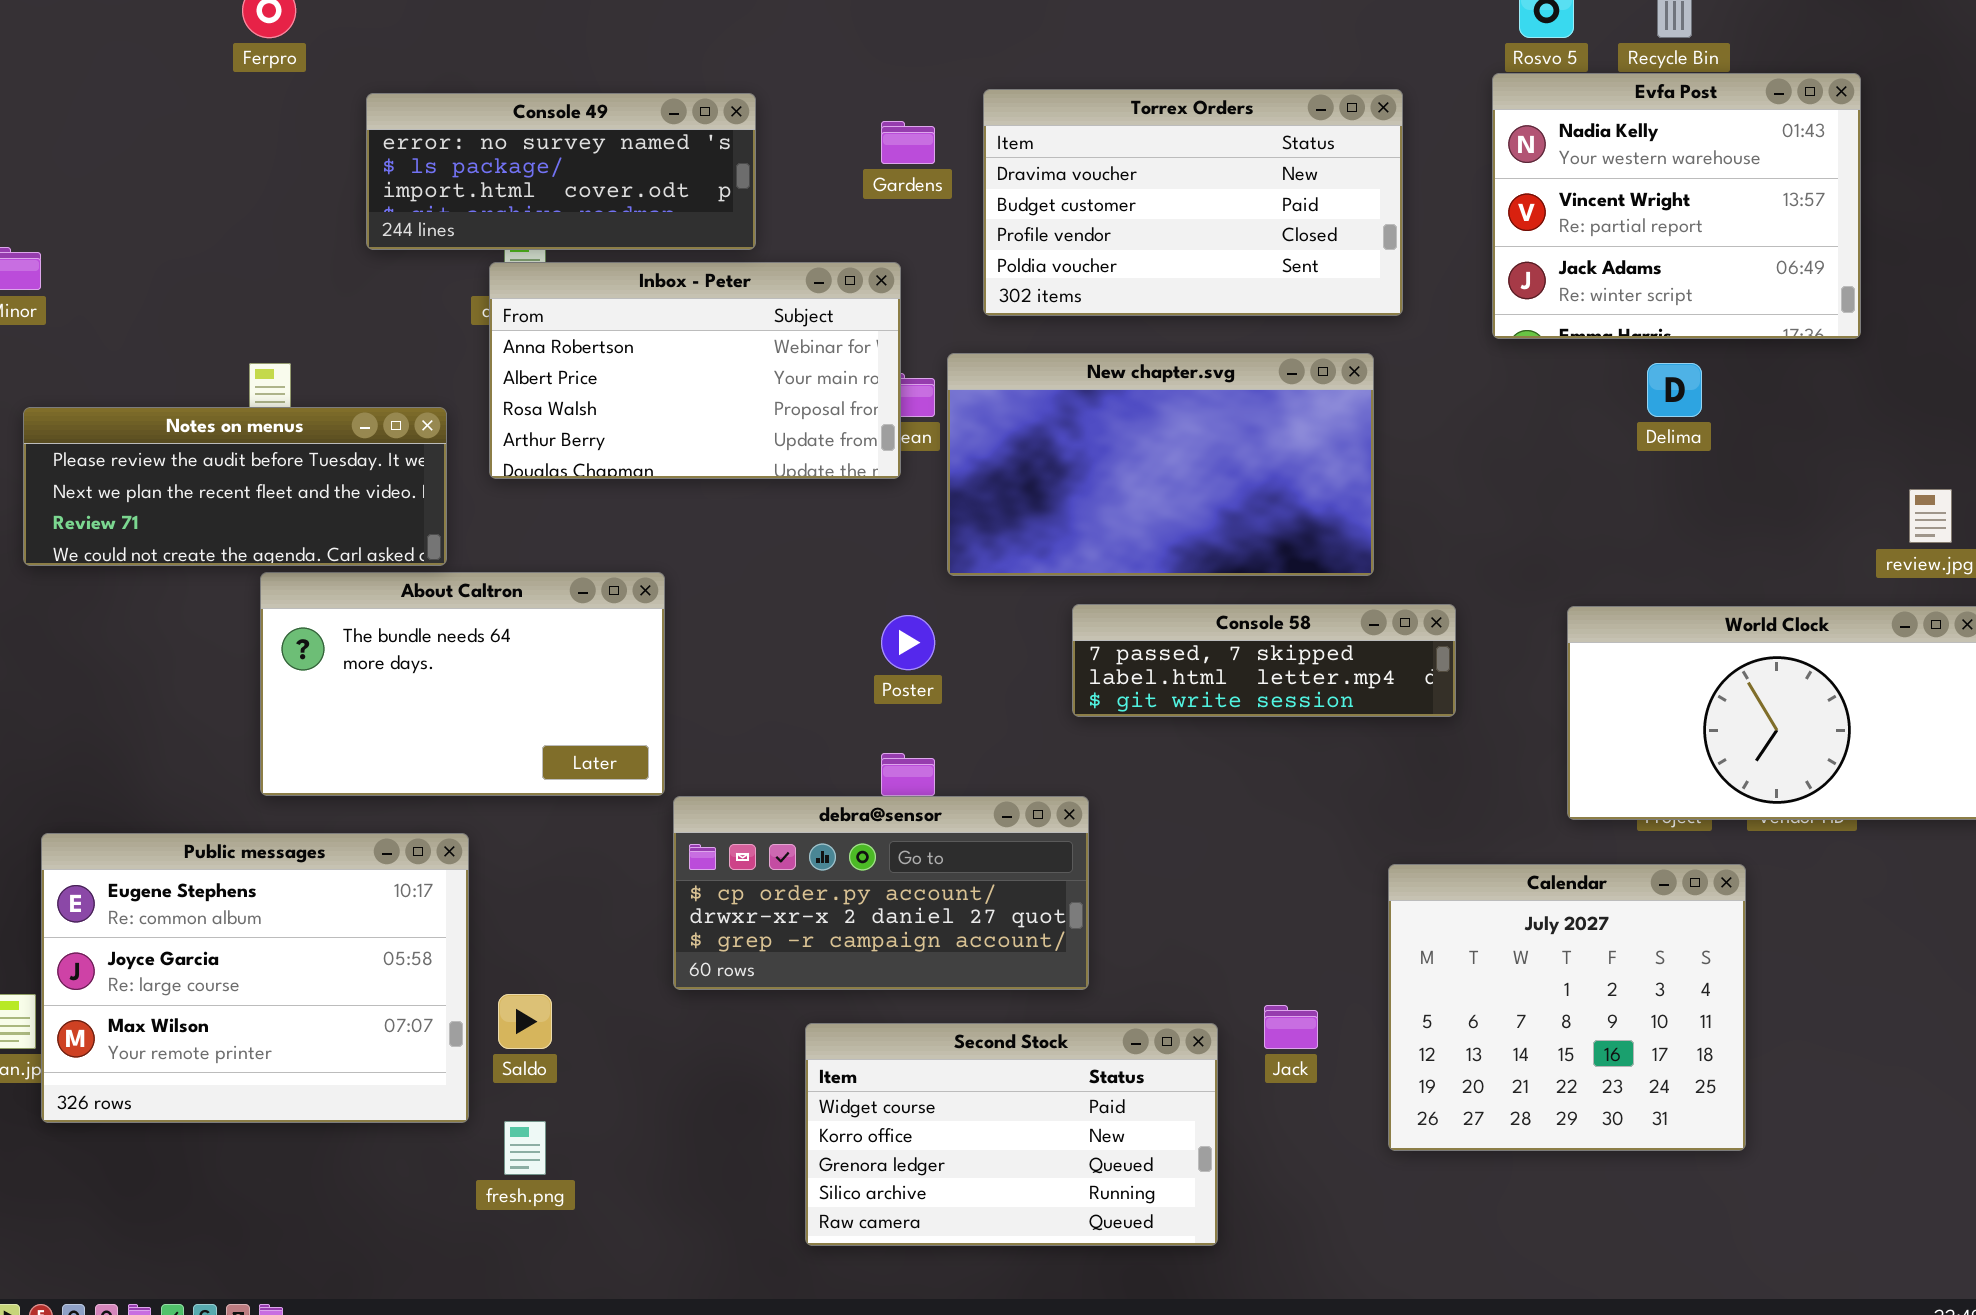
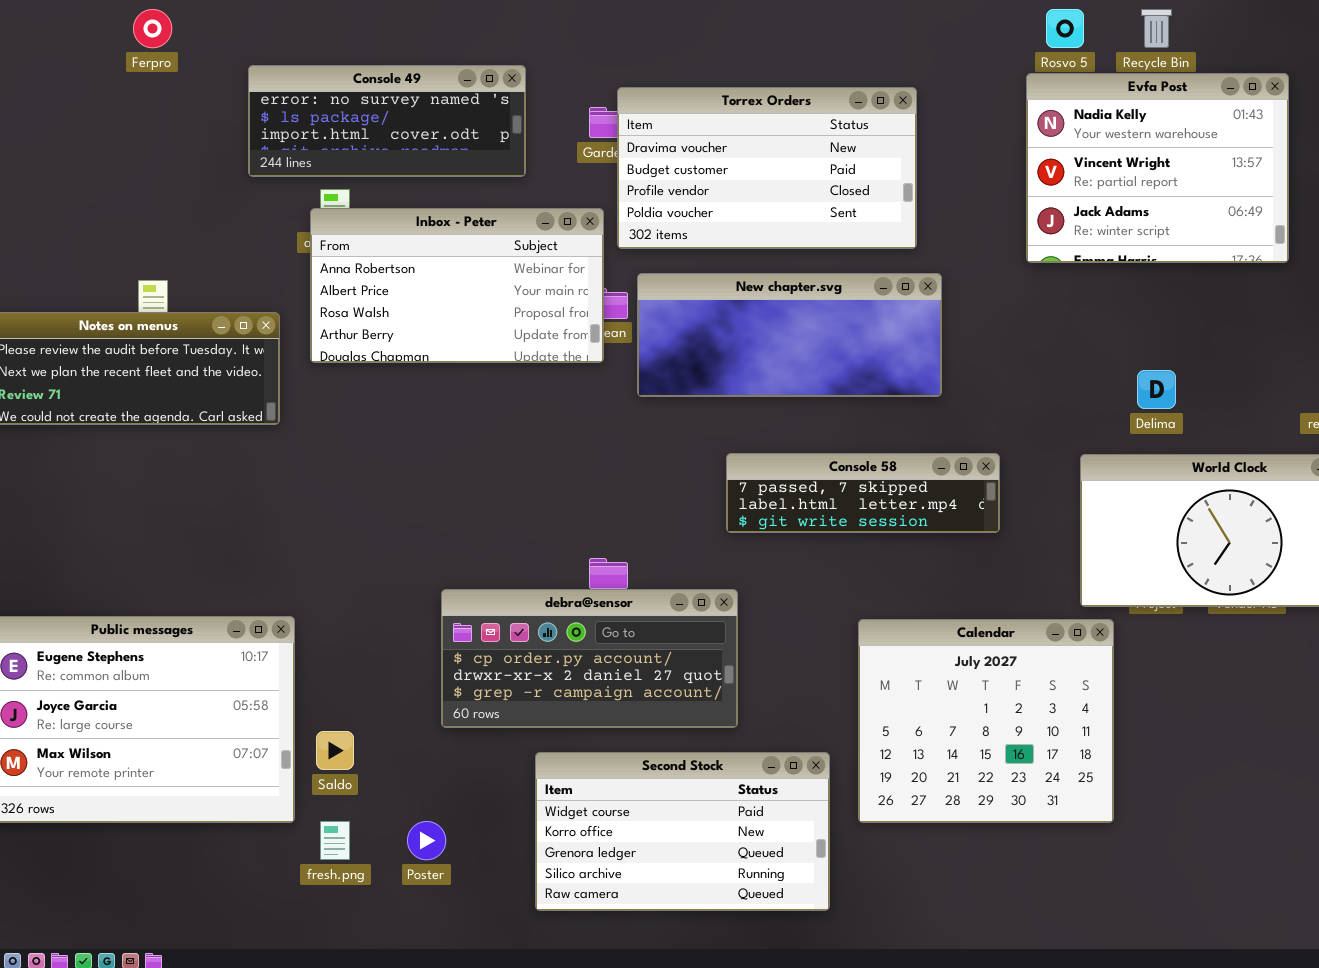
Torrex Orders: [983,89,1403,316] -> [617,87,917,249], moved
Console 49: [366,93,756,250] -> [248,65,526,177], moved
New chapter.svg: [947,353,1374,576] -> [637,273,942,397], resized
Delima: [1647,363,1702,417] -> [1137,370,1176,409], moved
About Caltron: [260,572,665,796] -> none, closed
Poster: [881,615,935,670] -> [407,821,446,860], moved
Calendar: [1388,864,1746,1151] -> [858,619,1114,823], moved

